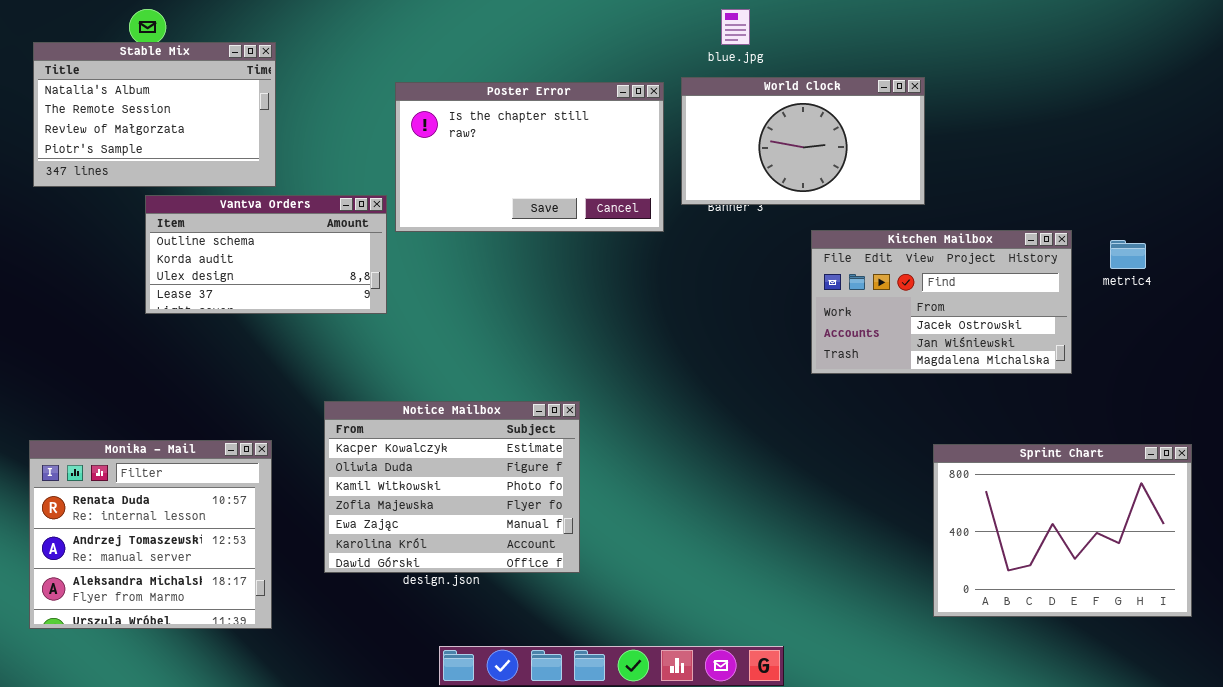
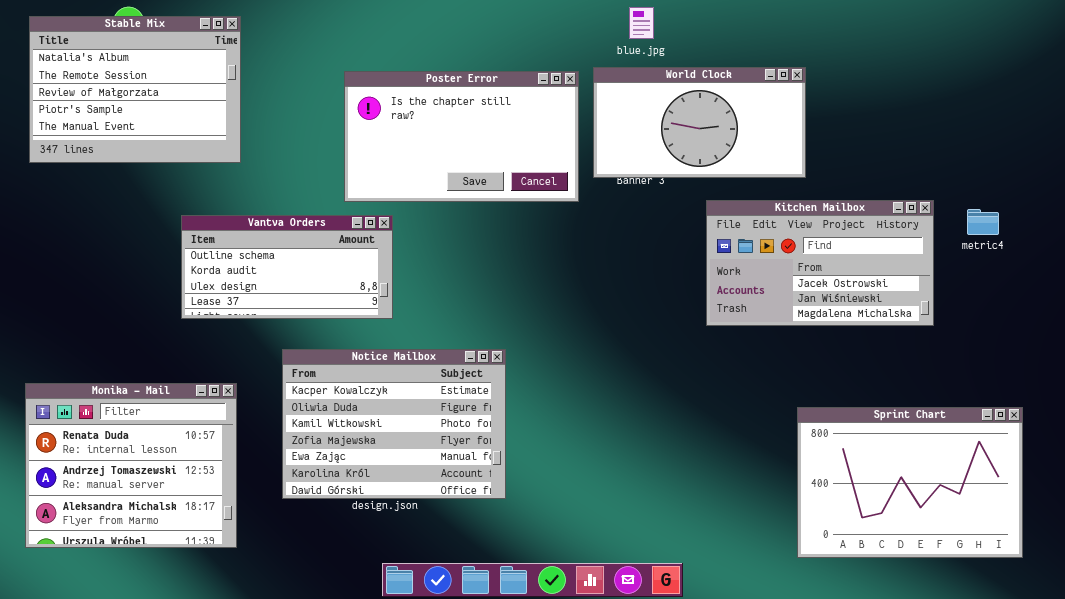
Stable Mix: [33,42,276,187] -> [29,16,241,163], resized
Vantva Orders: [145,195,387,314] -> [181,215,393,319], moved
Sprint Chart: [933,444,1192,617] -> [797,407,1023,558], moved

